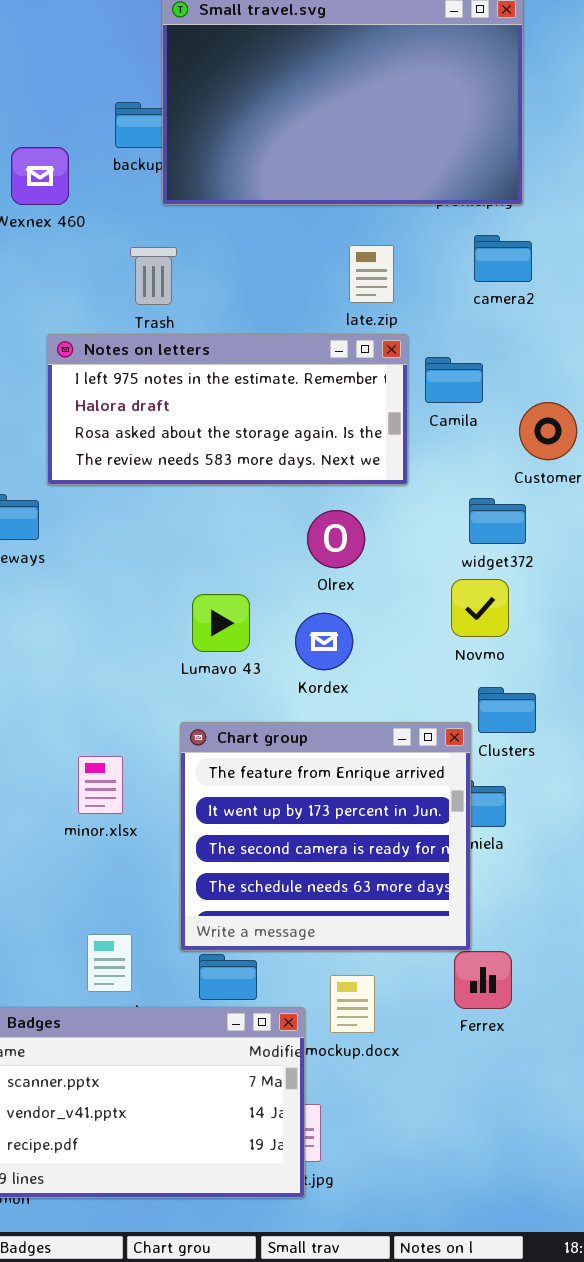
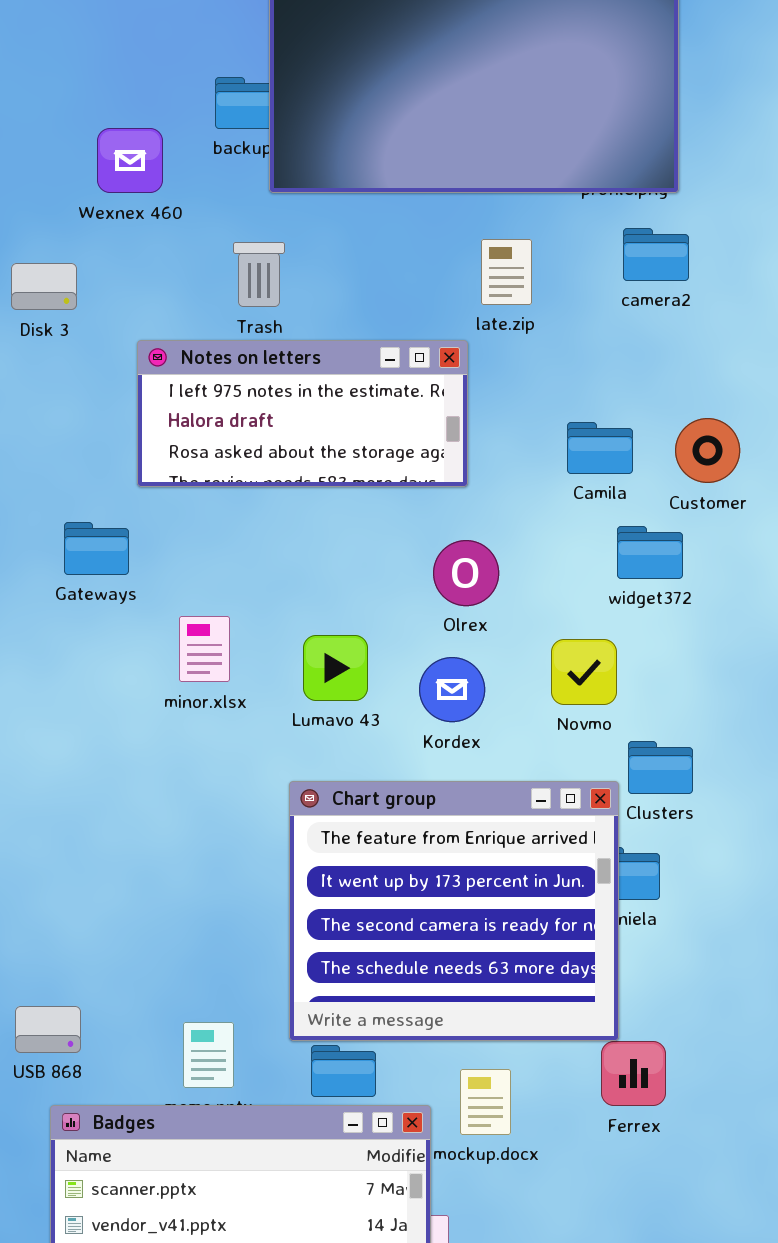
Notes on letters: [47,334,408,485] -> [137,340,468,487], resized
Camila: [425,357,483,403] -> [567,422,633,474], moved
Novmo: [451,579,509,637] -> [551,639,617,705], moved
minor.xlsx: [78,756,123,814] -> [179,616,230,682], moved

